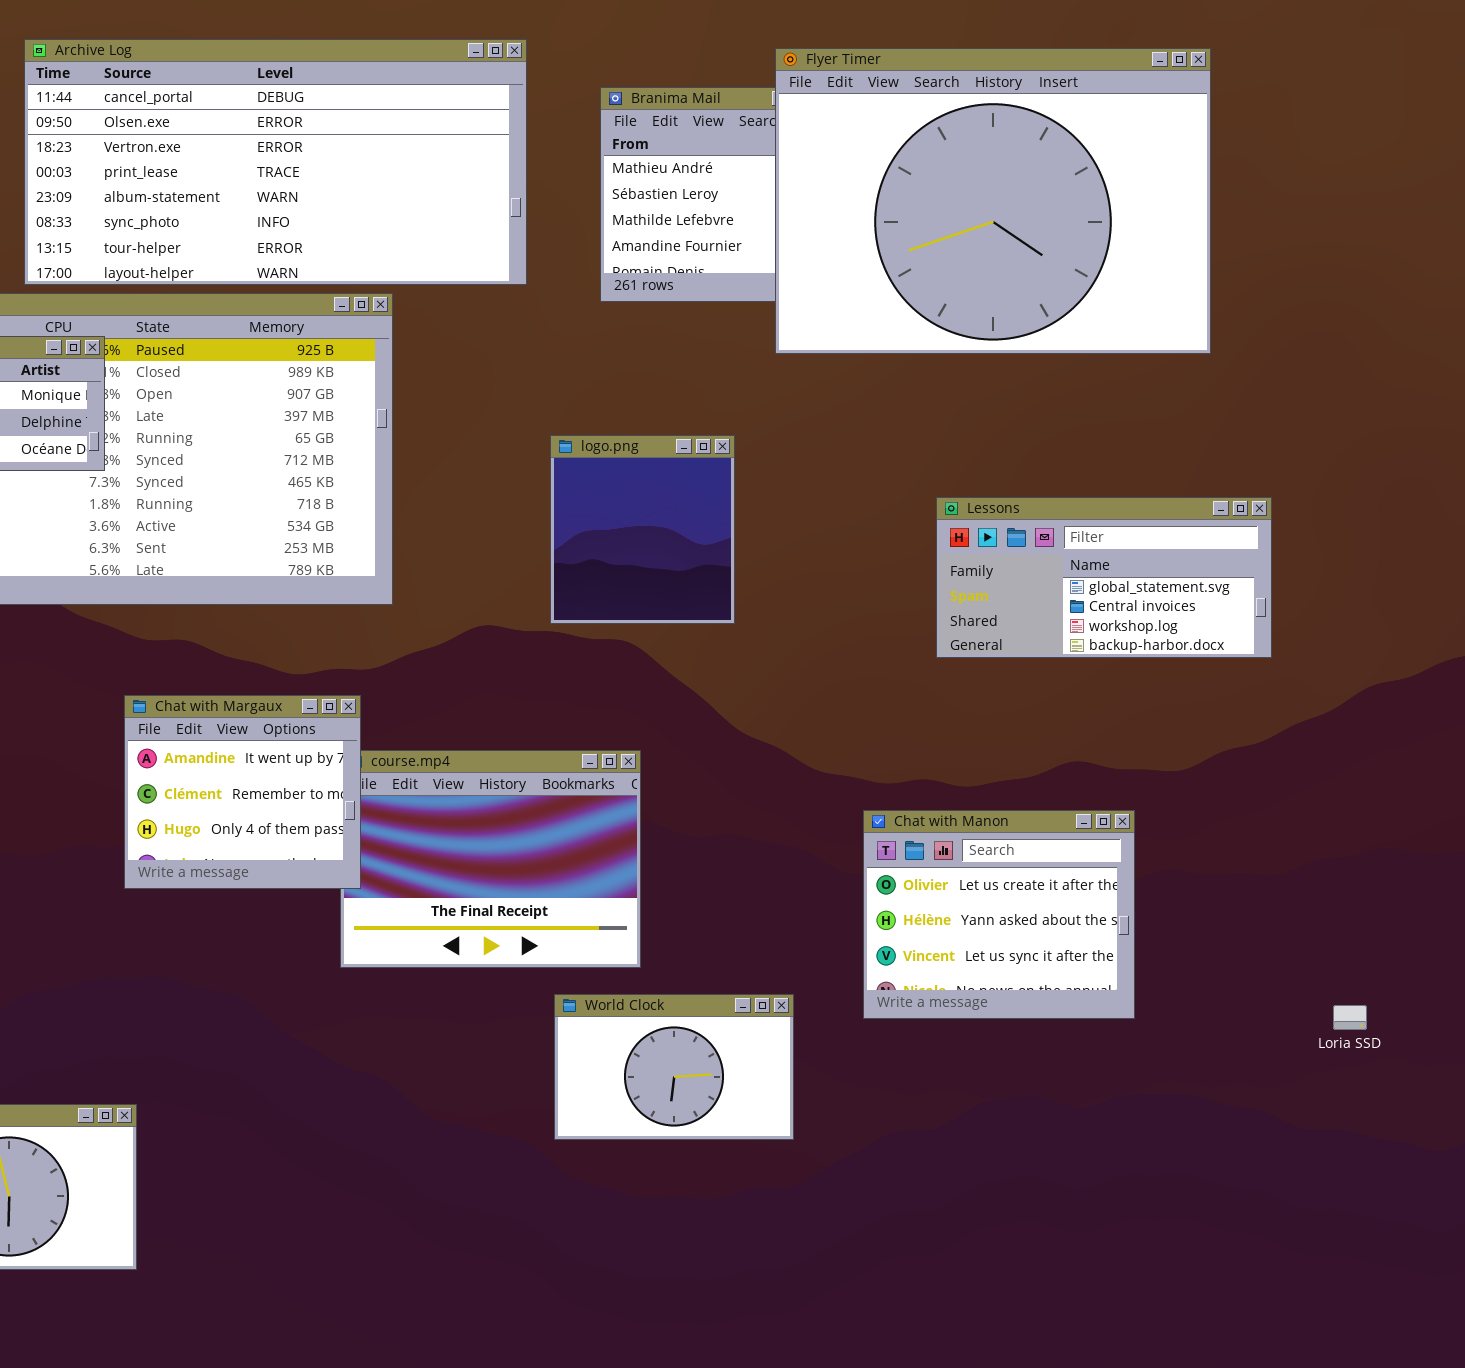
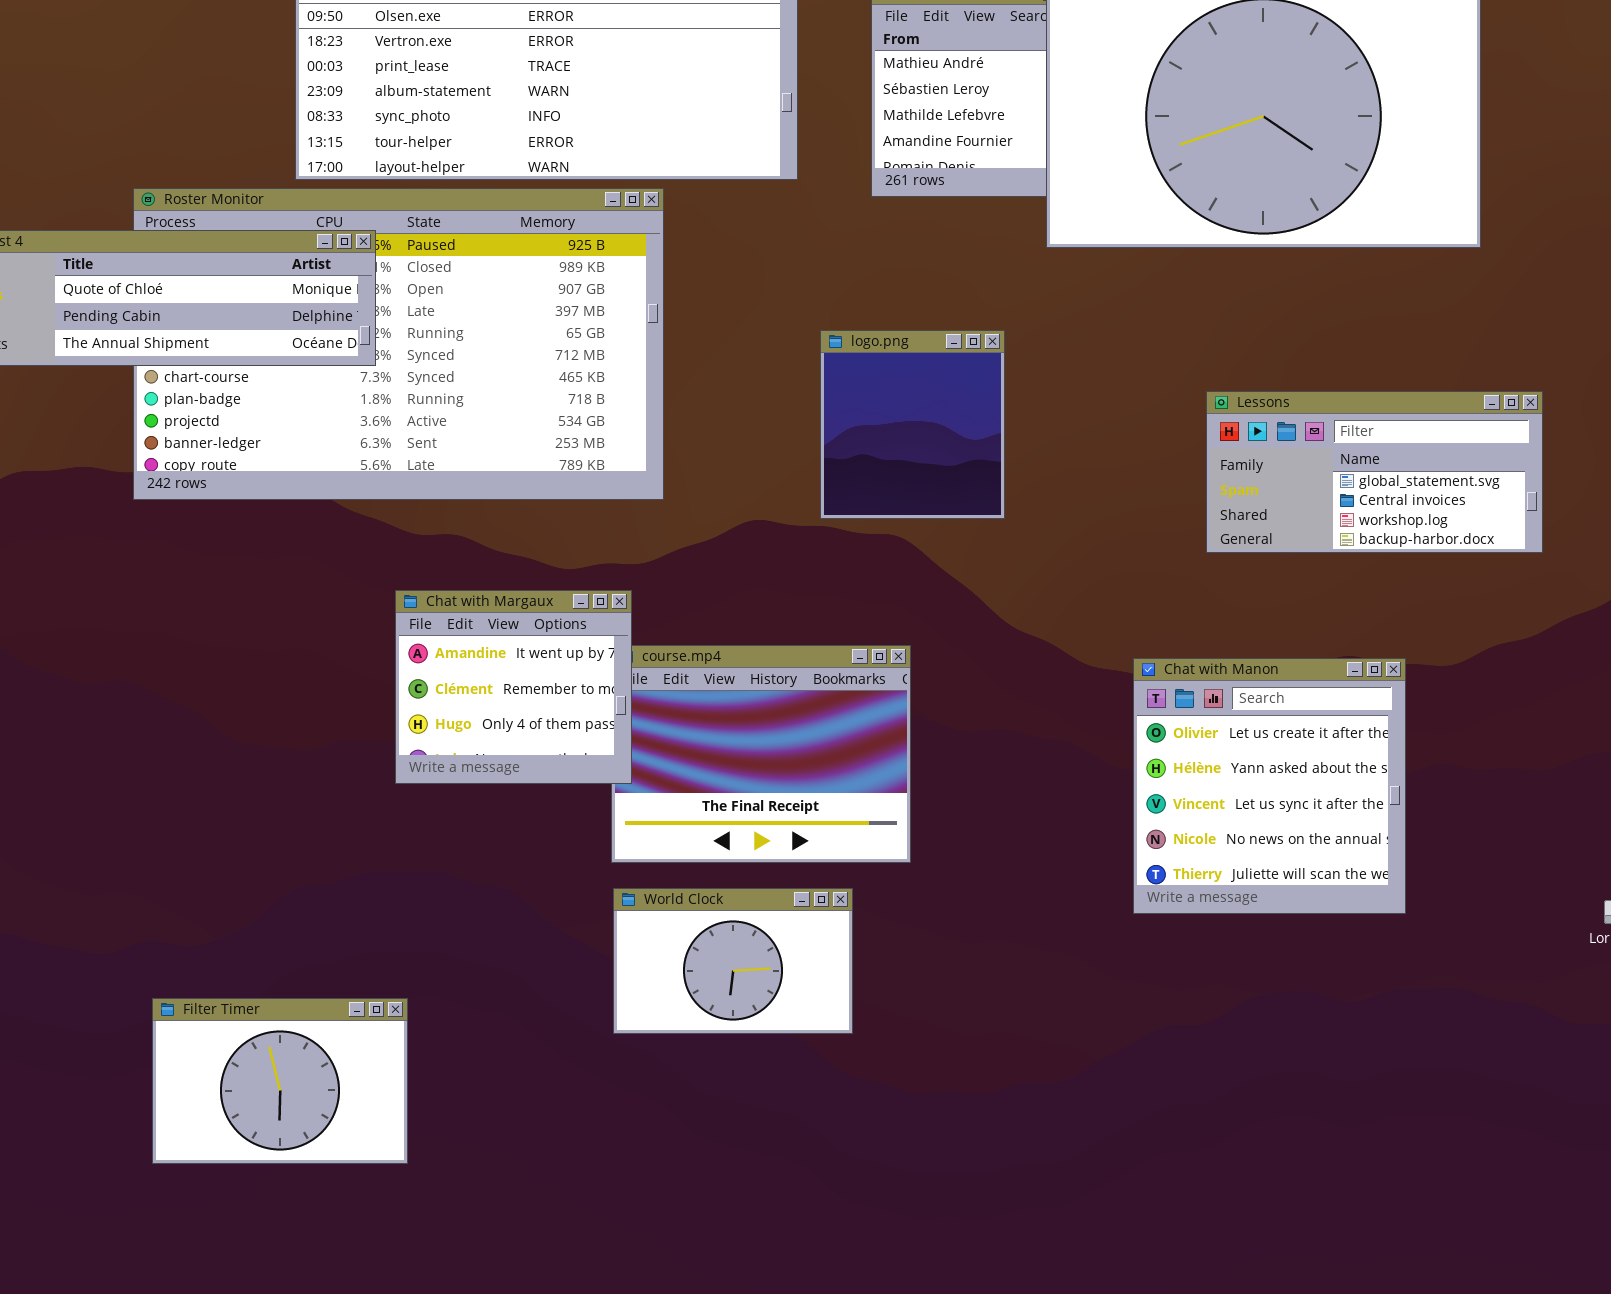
Chat with Manon: [863,810,1135,1019] -> [1133,658,1406,914], resized
World Clock: [554,994,794,1140] -> [613,888,853,1034], moved

